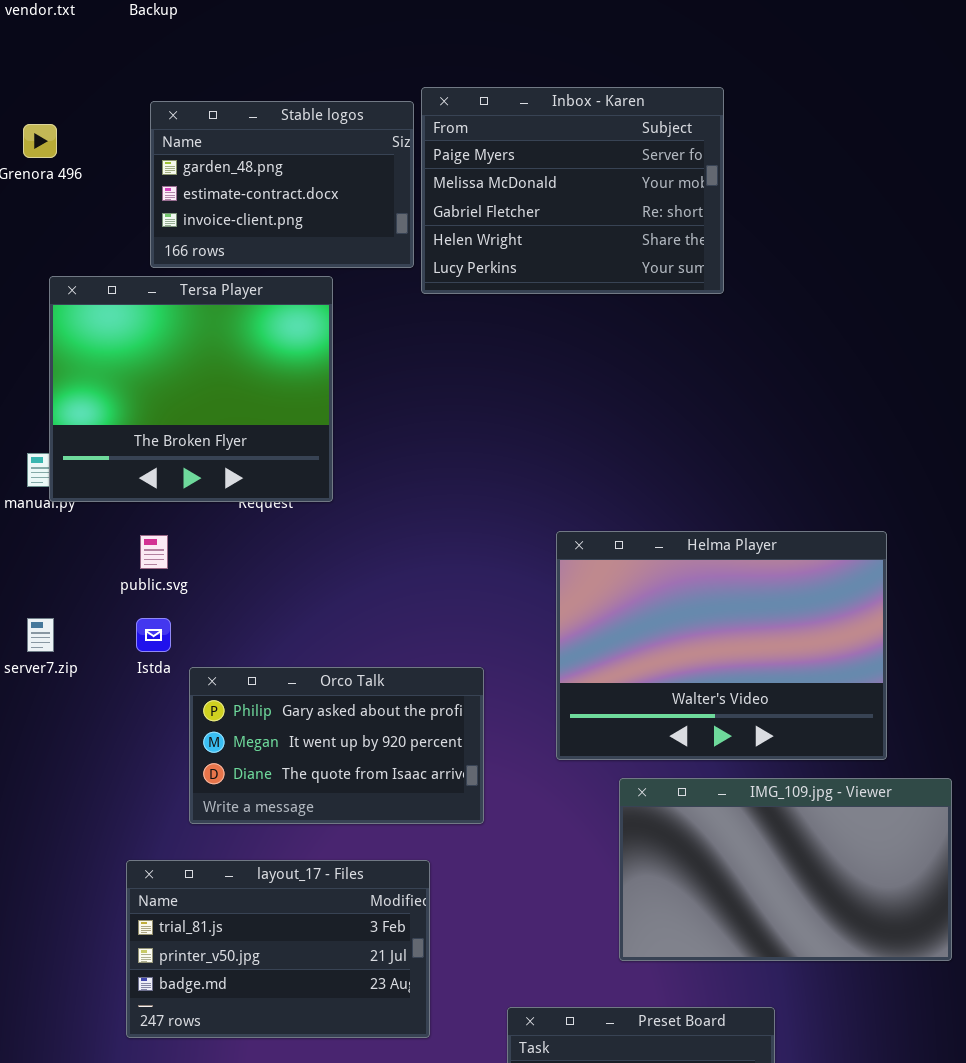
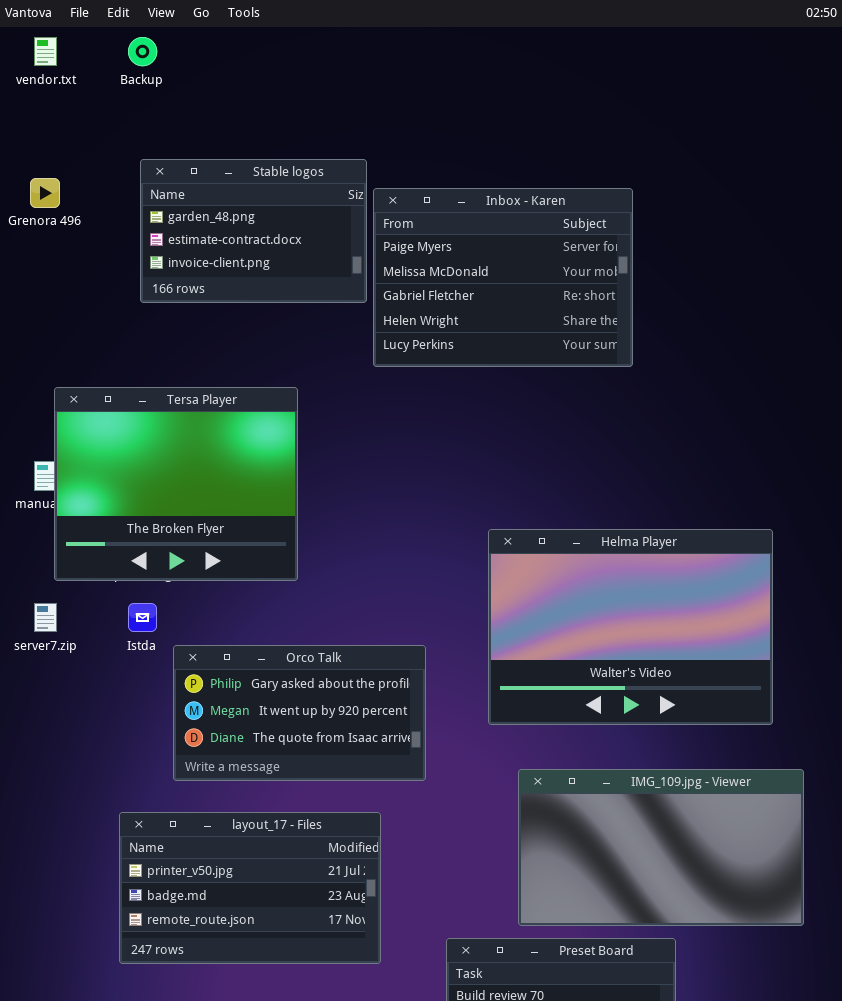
Inbox - Karen: [421,87,724,294] -> [373,188,633,367], moved
Tersa Player: [49,276,333,502] -> [54,387,298,581], moved
IMG_109.jpg - Viewer: [619,778,952,961] -> [518,769,804,926], moved
layout_17 - Files: [126,860,430,1038] -> [119,812,381,964], scrolled down 1 row

